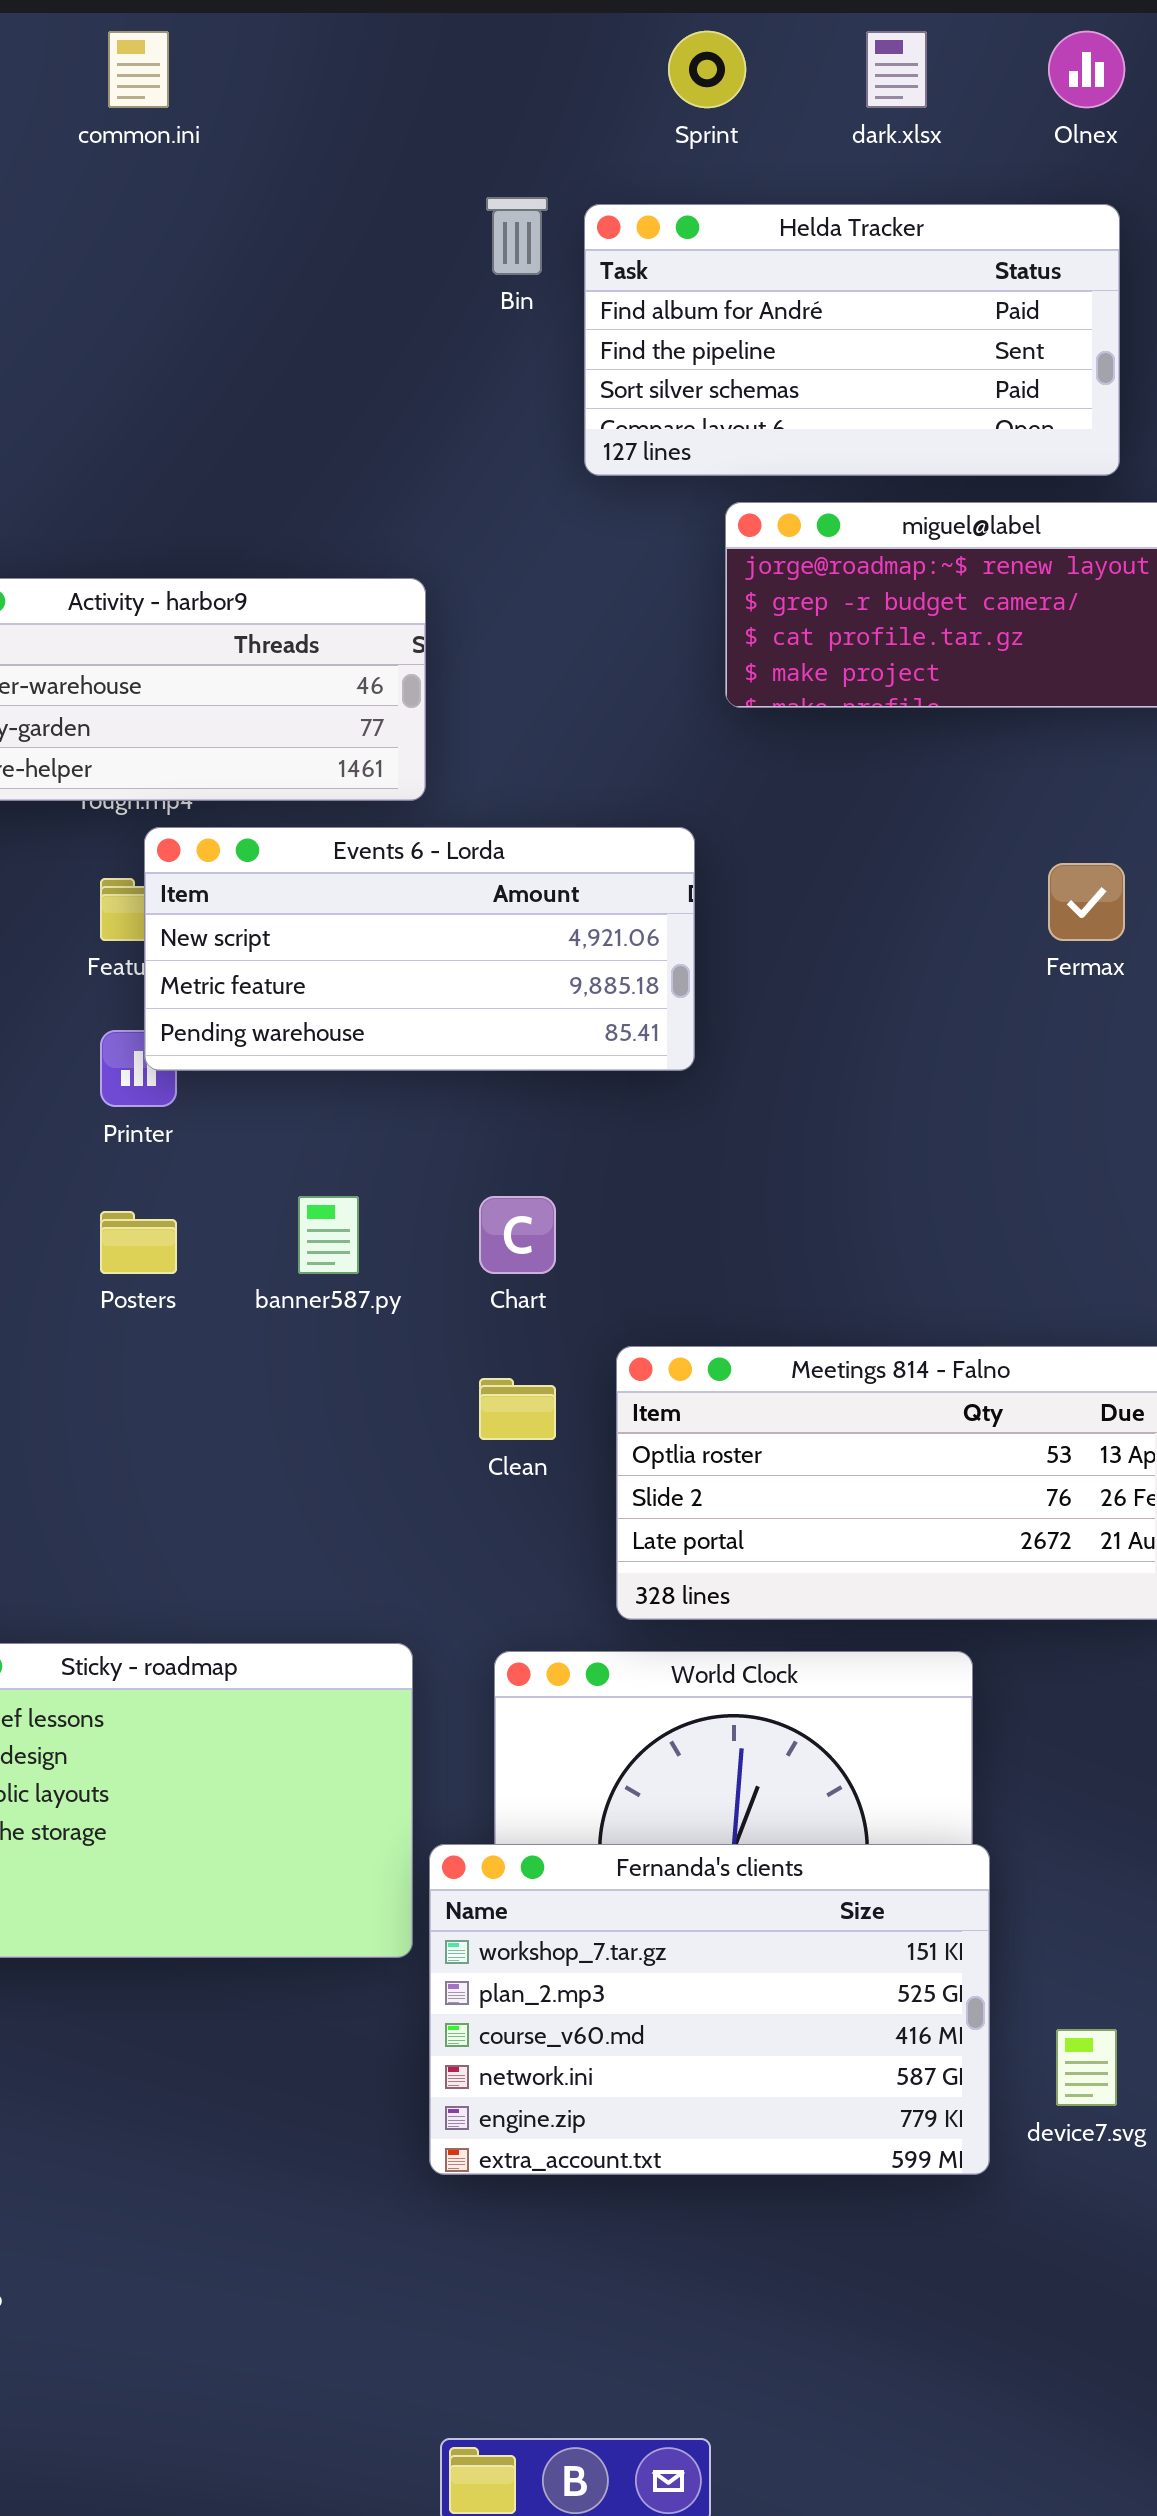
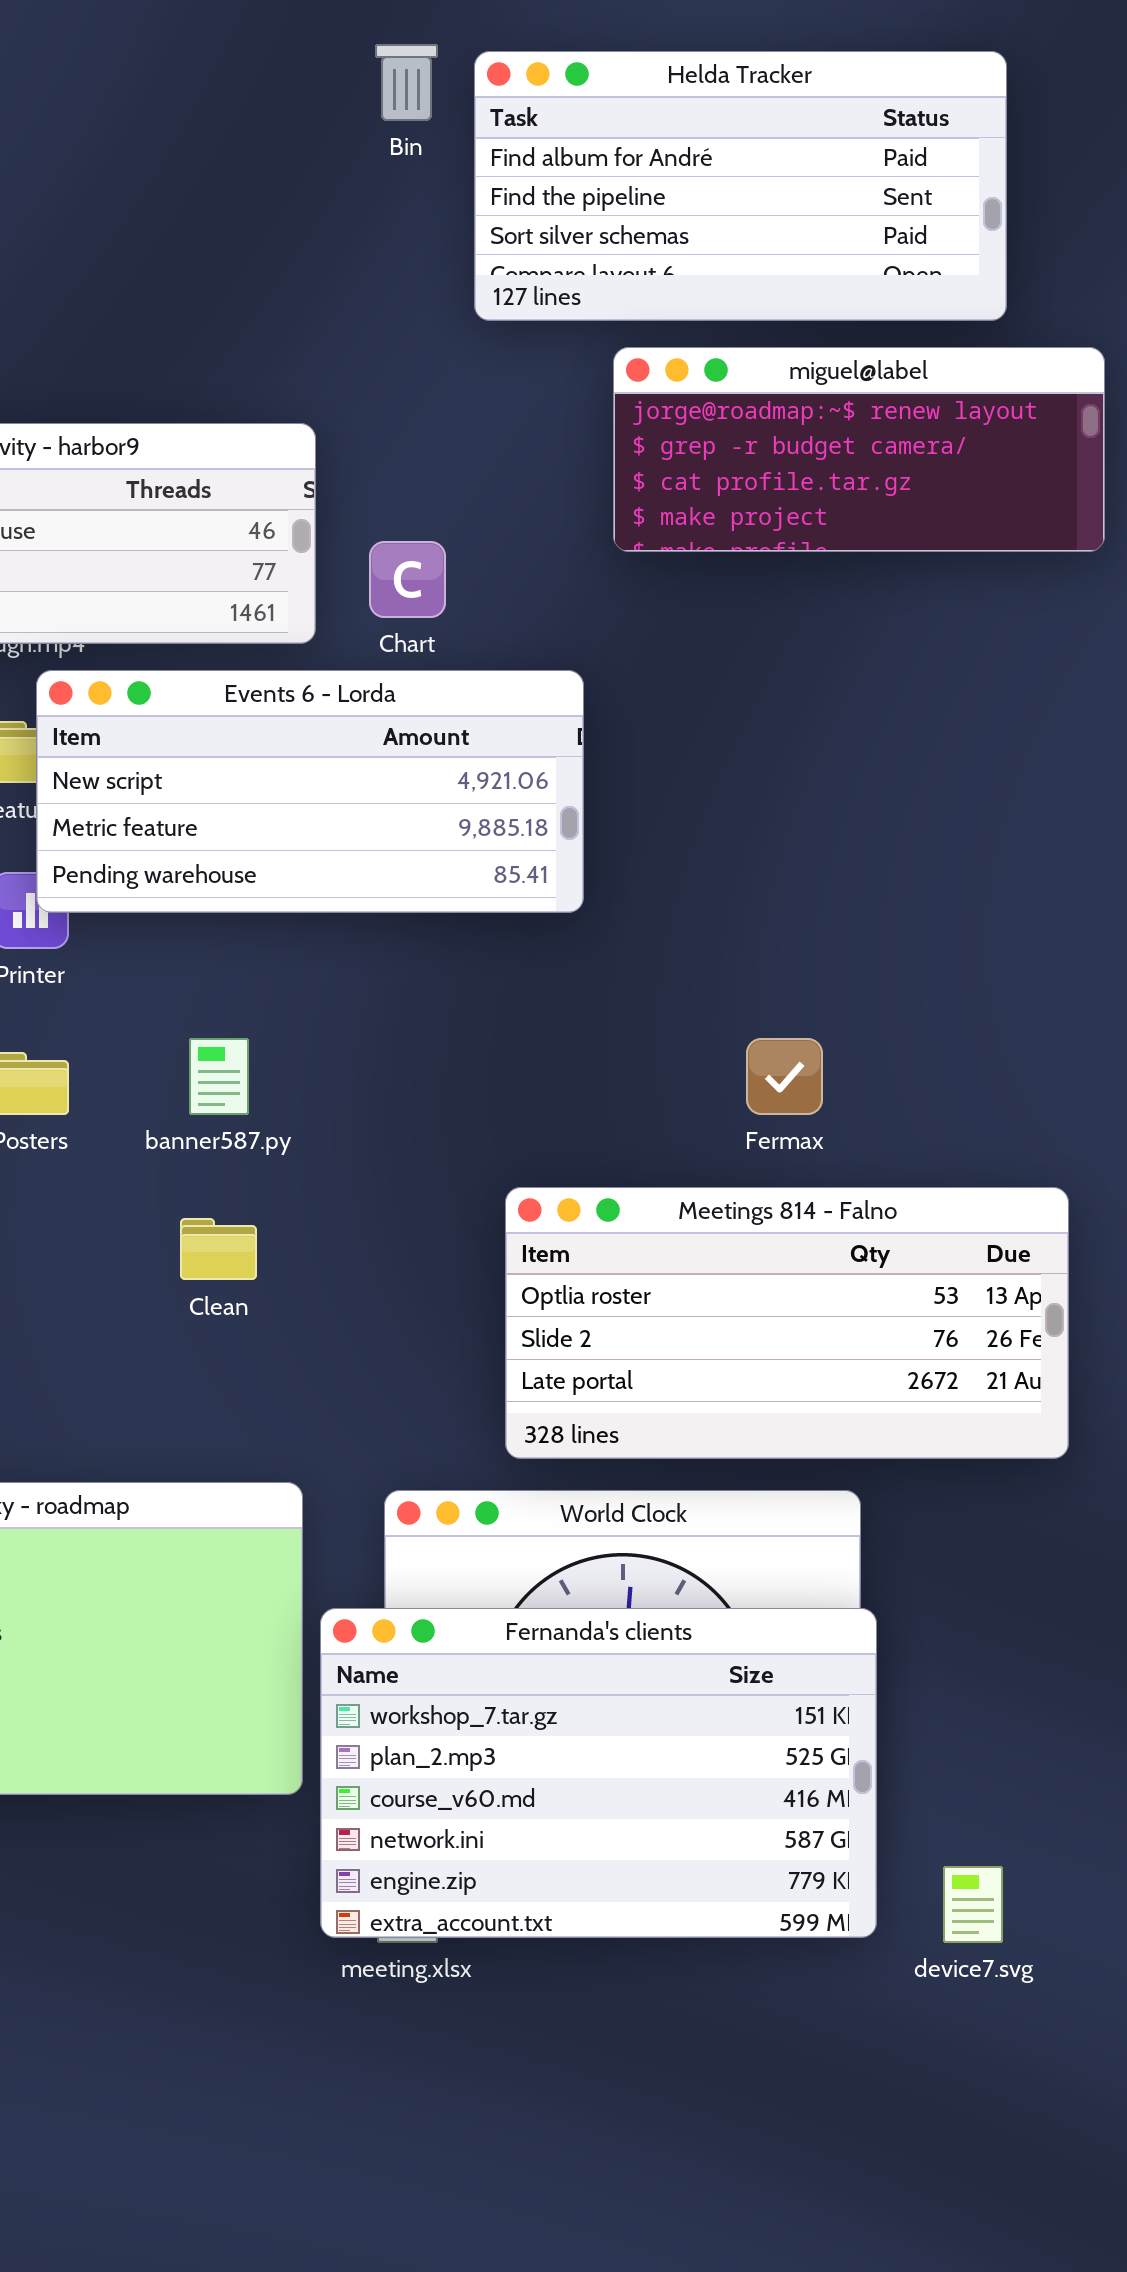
Fermax: [1048,863,1125,941] -> [746,1038,823,1115], moved
Chart: [479,1196,556,1274] -> [369,541,446,618], moved
Clean: [479,1378,556,1440] -> [180,1218,257,1280], moved
Fernanda's clients: [429,1844,990,2175] -> [320,1608,877,1938], moved

